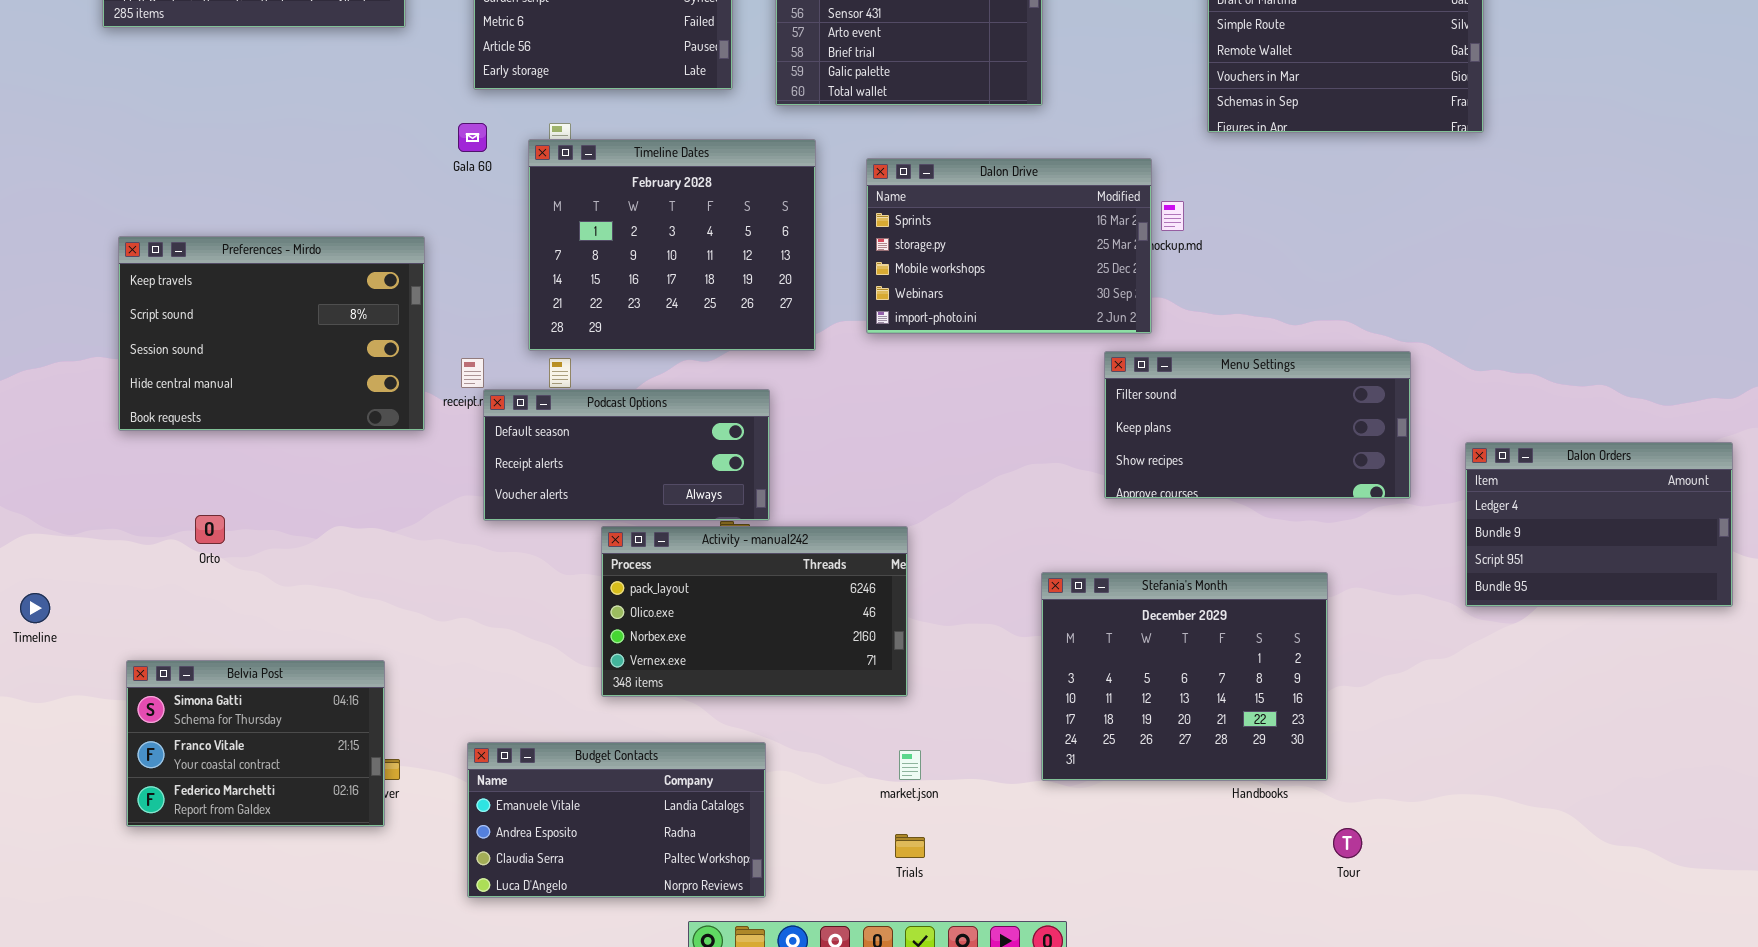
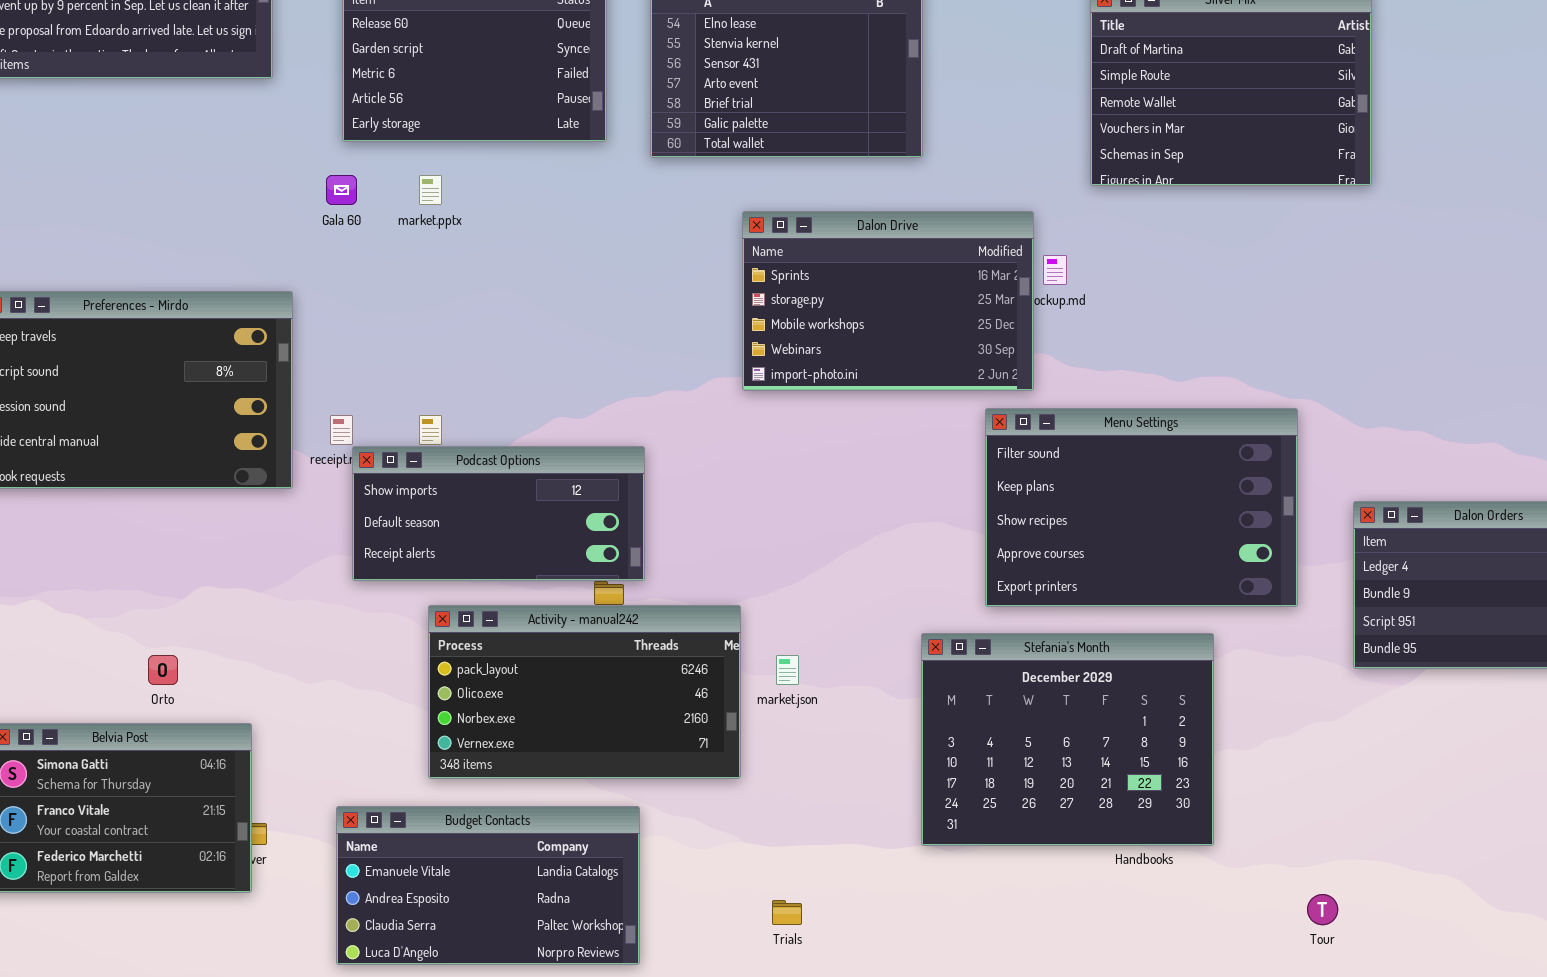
Timeline Dates: [528,139,816,351] -> none, closed
Menu Settings: [1104,351,1411,499] -> [985,408,1298,607], resized
Podcast Options: [483,389,770,521] -> [352,446,645,581], scrolled up 1 row
Orto: [195,515,225,544] -> [148,655,178,685], moved
Activity - manual242: [601,526,908,697] -> [428,605,741,779], moved
market.json: [899,750,921,780] -> [776,655,799,685], moved
Tour: [1333,828,1362,858] -> [1307,894,1338,925], moved

